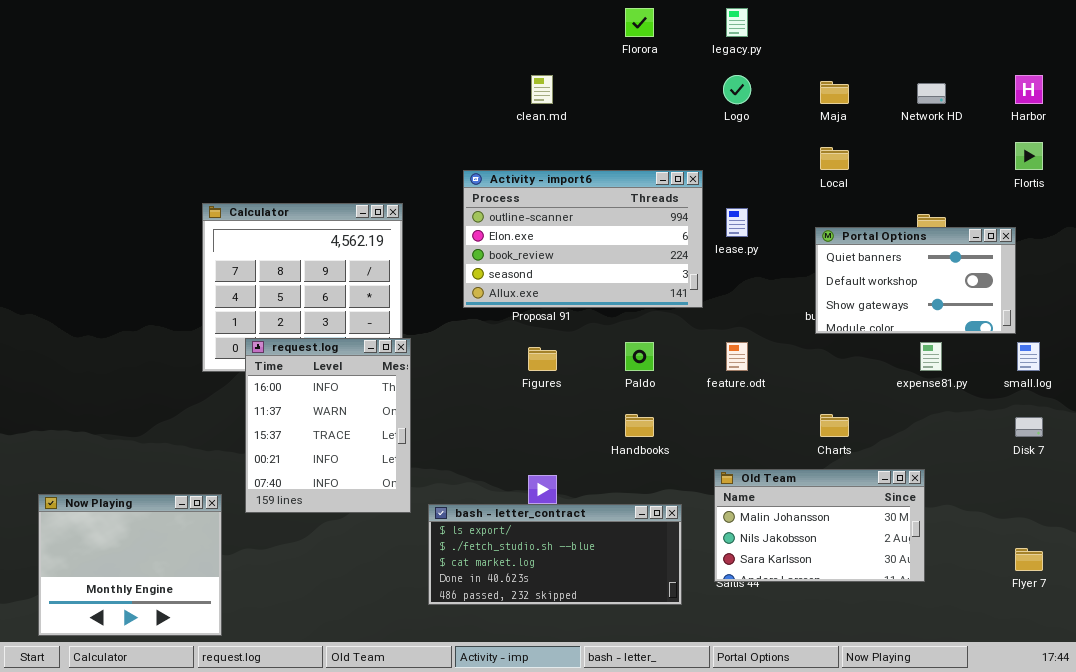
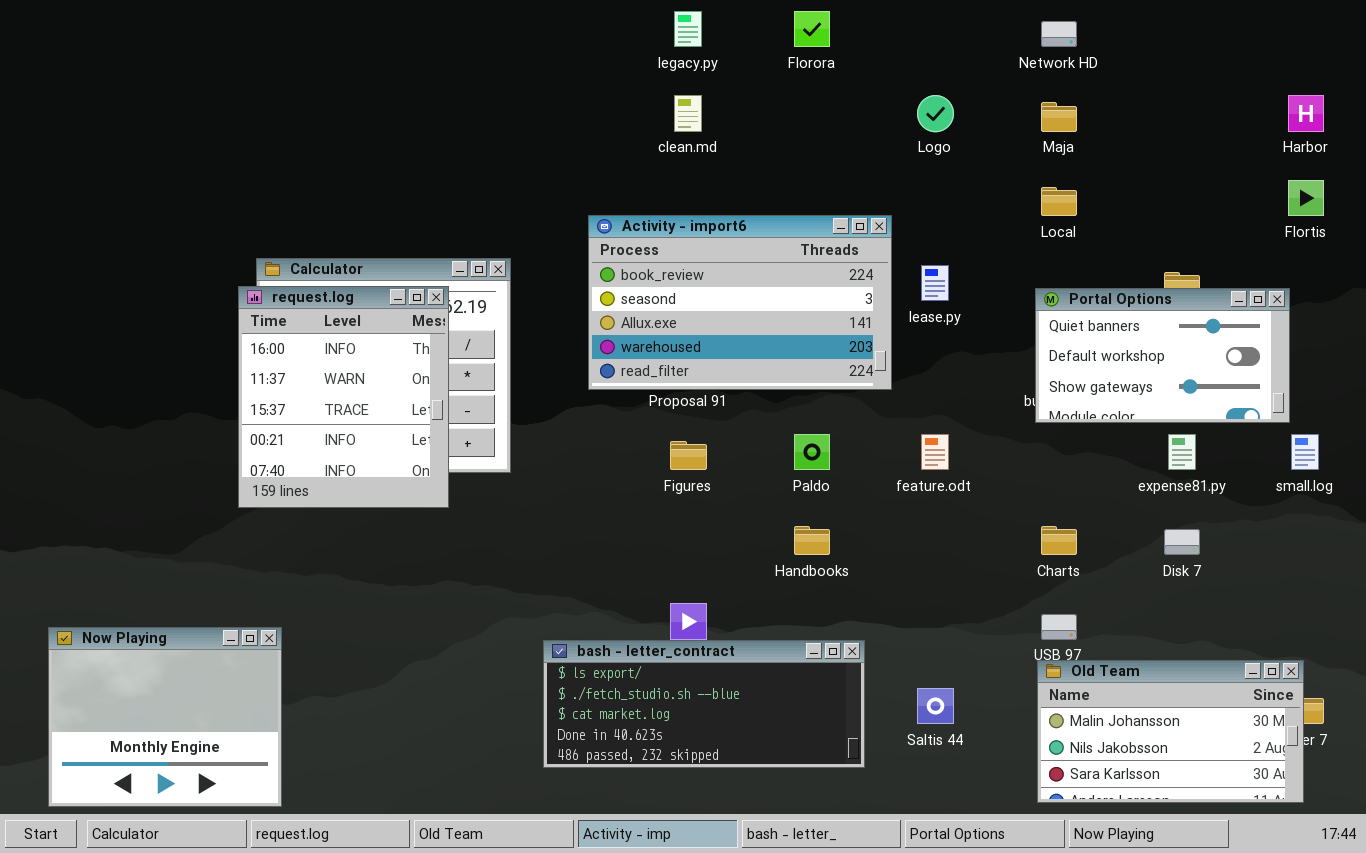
legacy.py: [726,8,748,37] -> [674,11,702,47], moved
Network HD: [917,83,946,104] -> [1041,21,1077,47], moved
Activity - import6: [463,170,703,308] -> [588,215,892,390], scrolled down 2 rows
request.log: [245,338,411,513] -> [238,286,449,508], moved
Disk 7: [1015,417,1043,437] -> [1164,529,1200,555], moved
Old Team: [714,469,925,582] -> [1037,660,1304,803], moved

